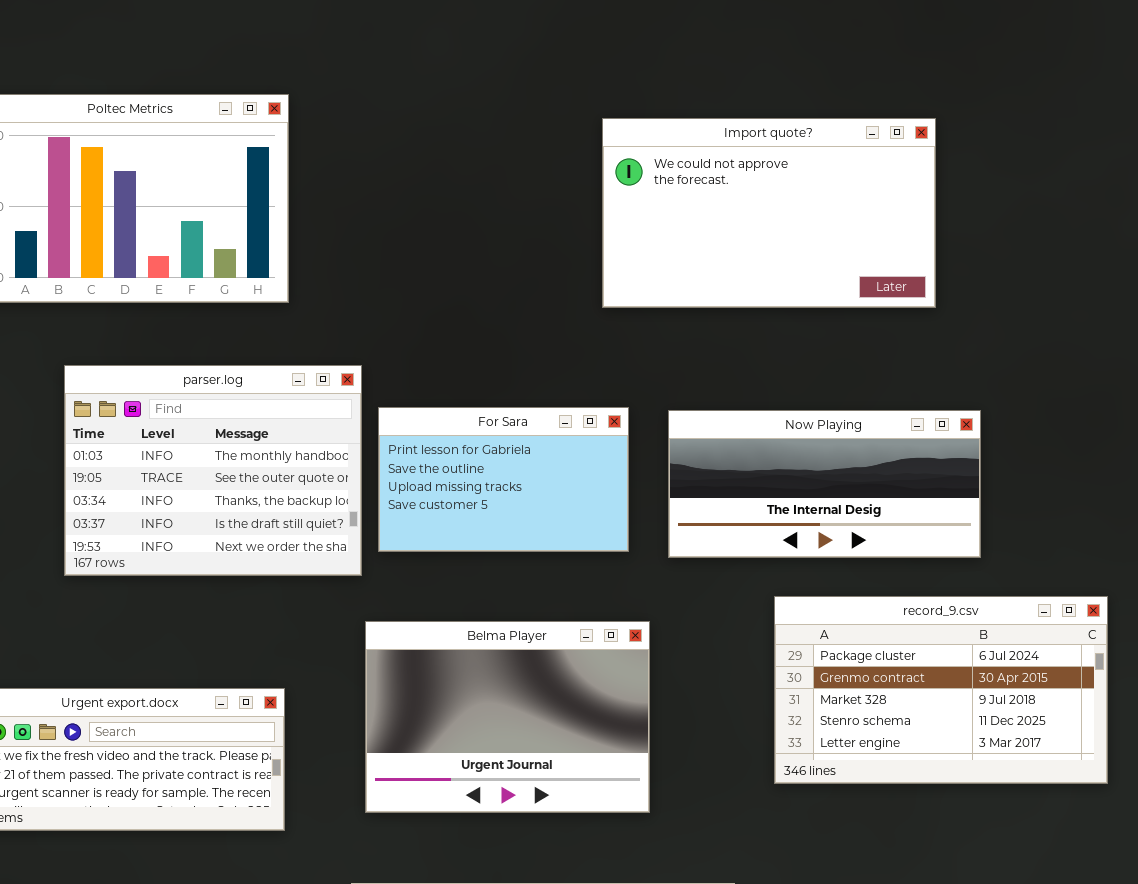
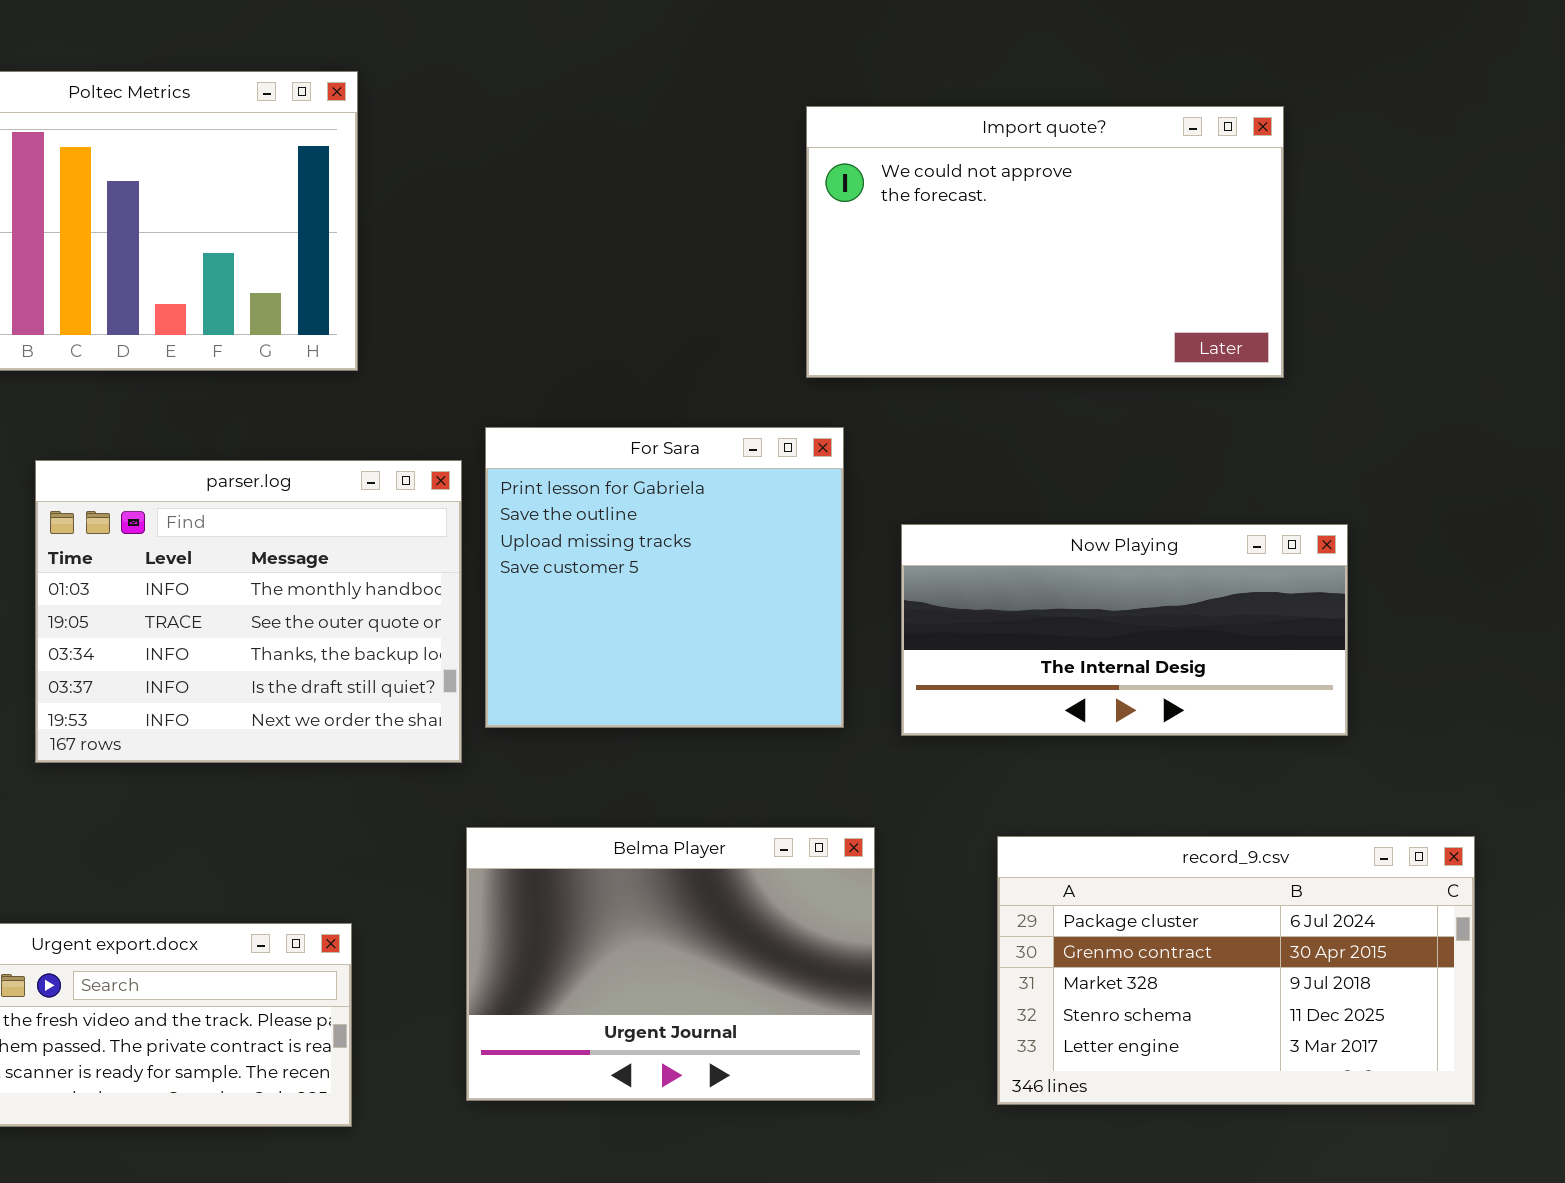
For Sara: [378,407,629,552] -> [485,427,844,728], resized
record_9.csv: [774,596,1108,784] -> [997,836,1475,1105], moved

